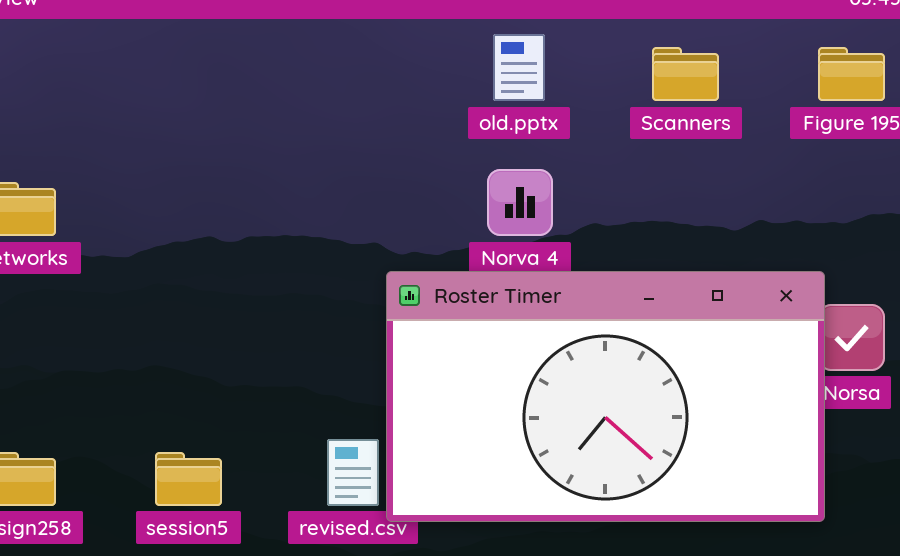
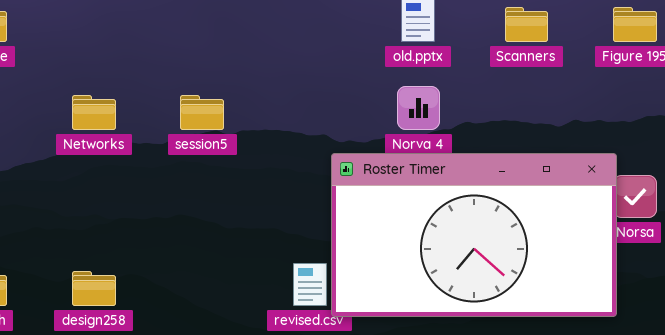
session5: [155,452,222,506] -> [180,95,224,130], moved

